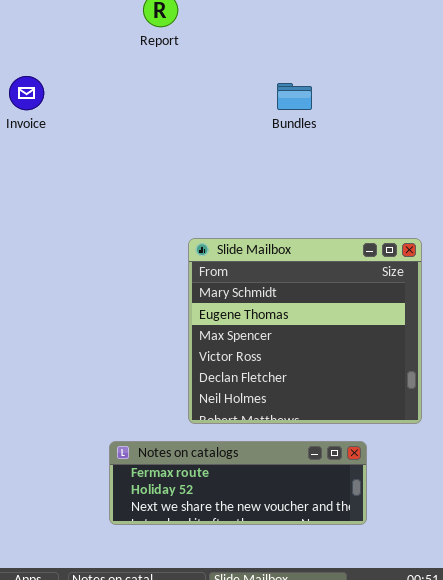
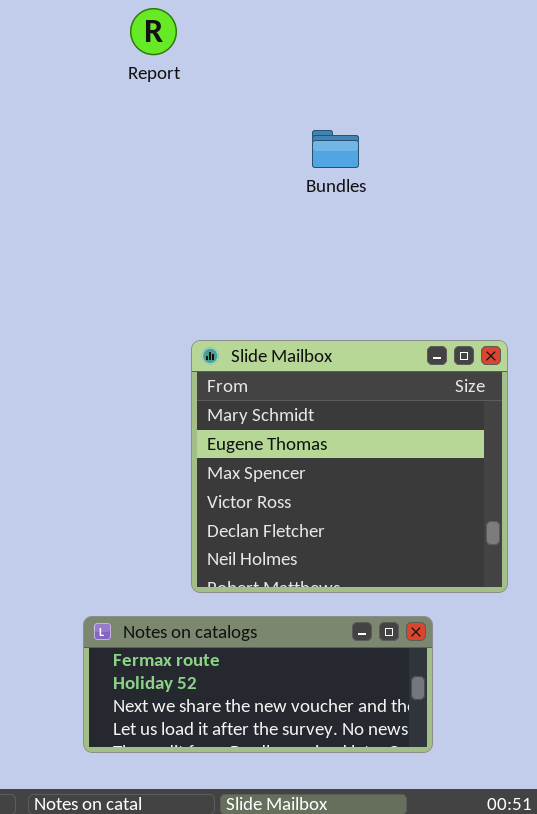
Notes on catalogs: [109,441,367,525] -> [83,616,433,753], resized

